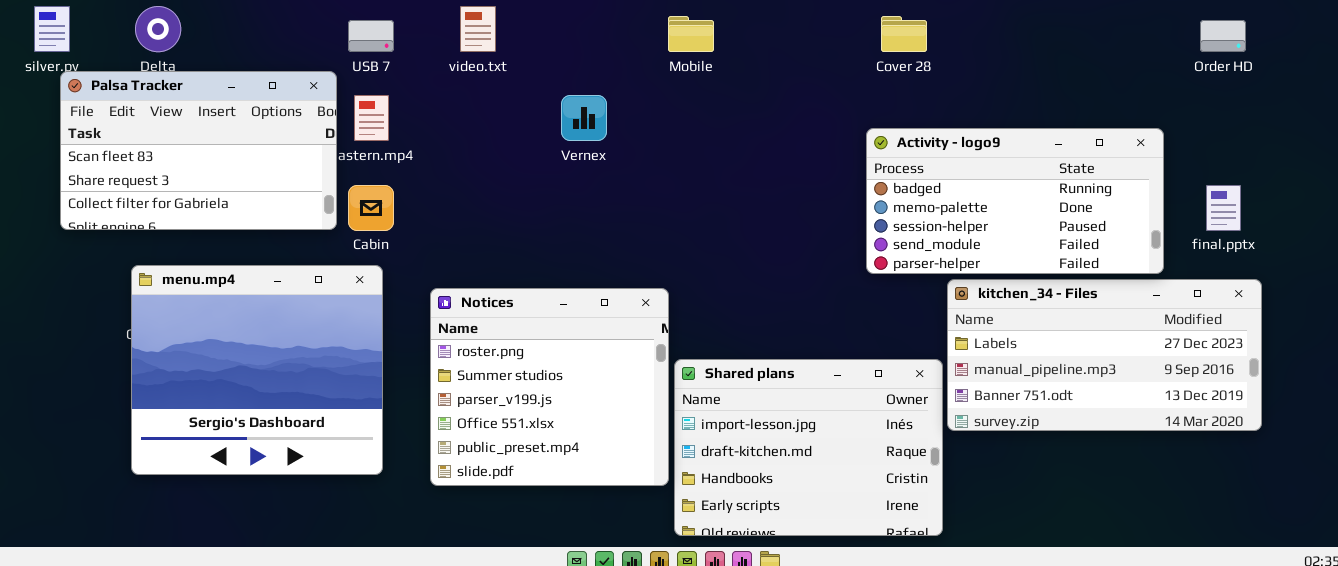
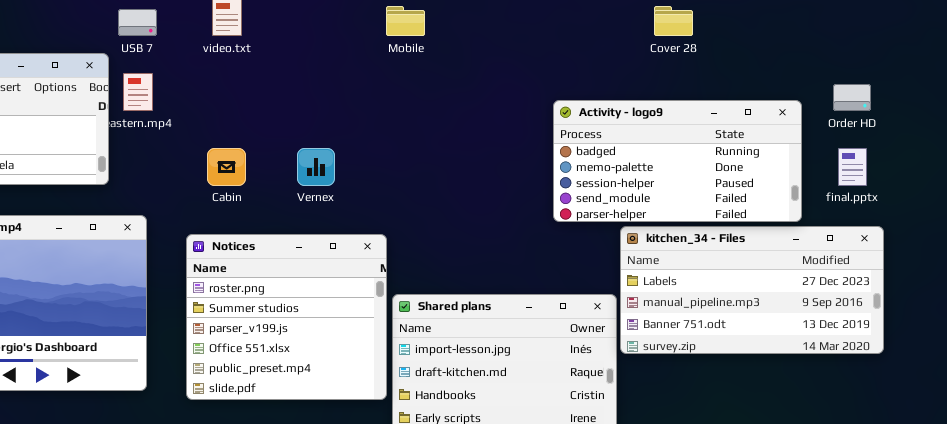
Cover 28: [881,16,927,52] -> [654,6,693,36], moved
Order HD: [1200,20,1246,52] -> [833,84,871,111], moved
Vernex: [561,95,607,141] -> [297,148,335,186], moved
Cabin: [348,185,394,231] -> [207,148,246,186], moved

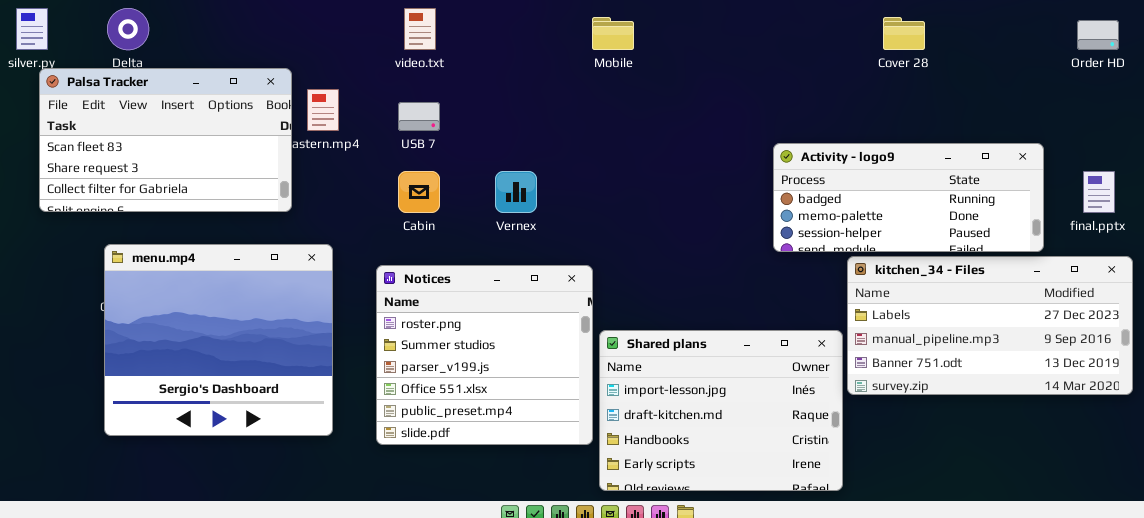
USB 7: [118,9,157,36] -> [398,102,440,131], moved
Order HD: [833,84,871,111] -> [1077,20,1119,50], moved
Activity - logo9: [553,100,802,222] -> [773,143,1044,252], resized

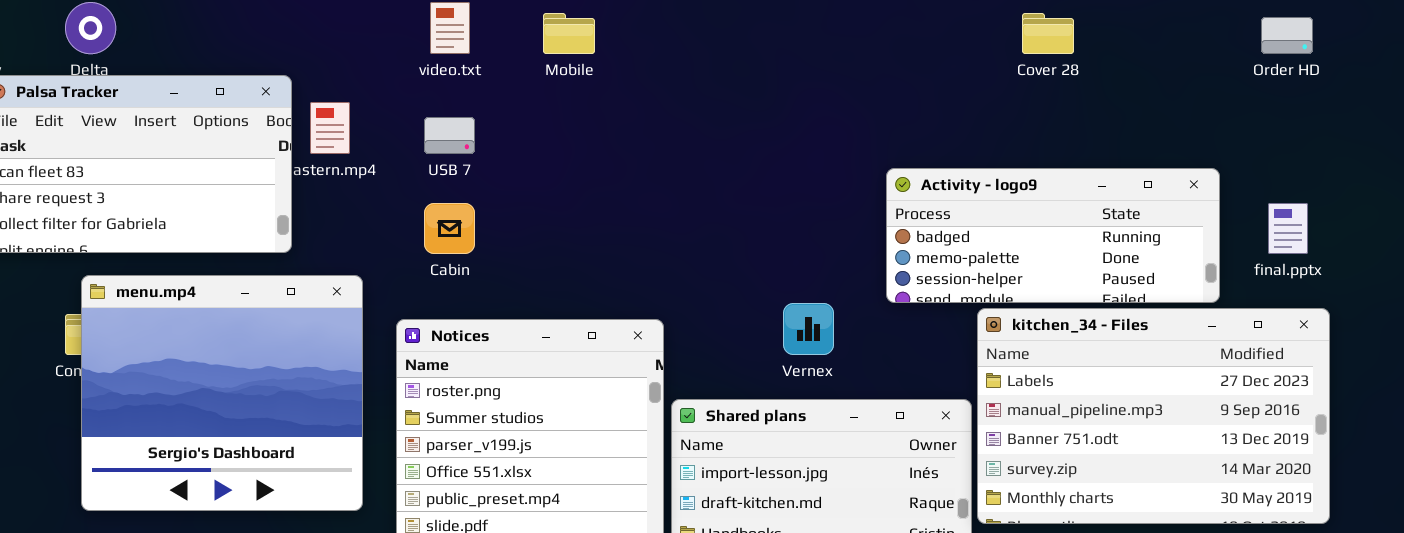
Mobile: [592,17,634,50] -> [543,13,595,54], moved
Vernex: [495,171,537,213] -> [783,303,834,355], moved
menu.mp4: [104,244,333,436] -> [81,275,363,511], moved
kitchen_34 - Files: [847,256,1133,395] -> [977,308,1330,524], resized

